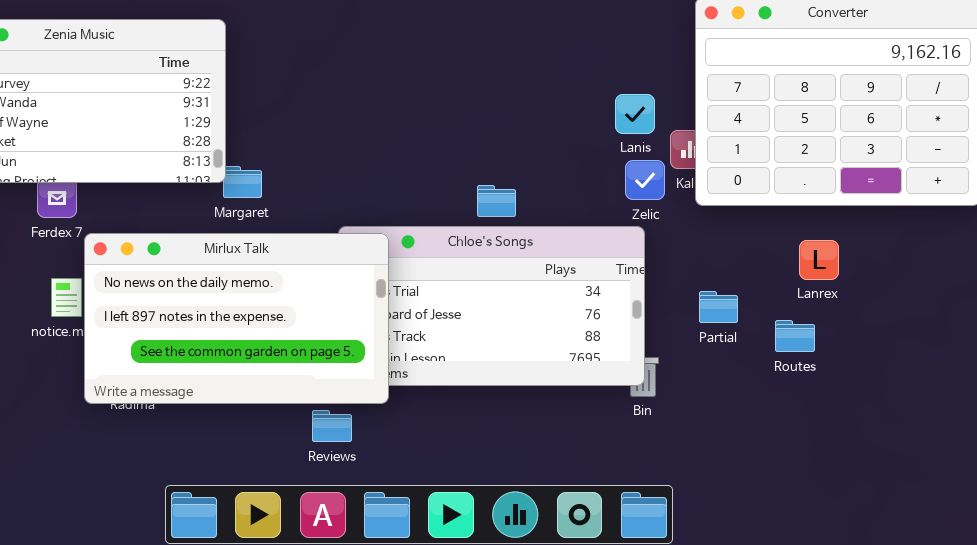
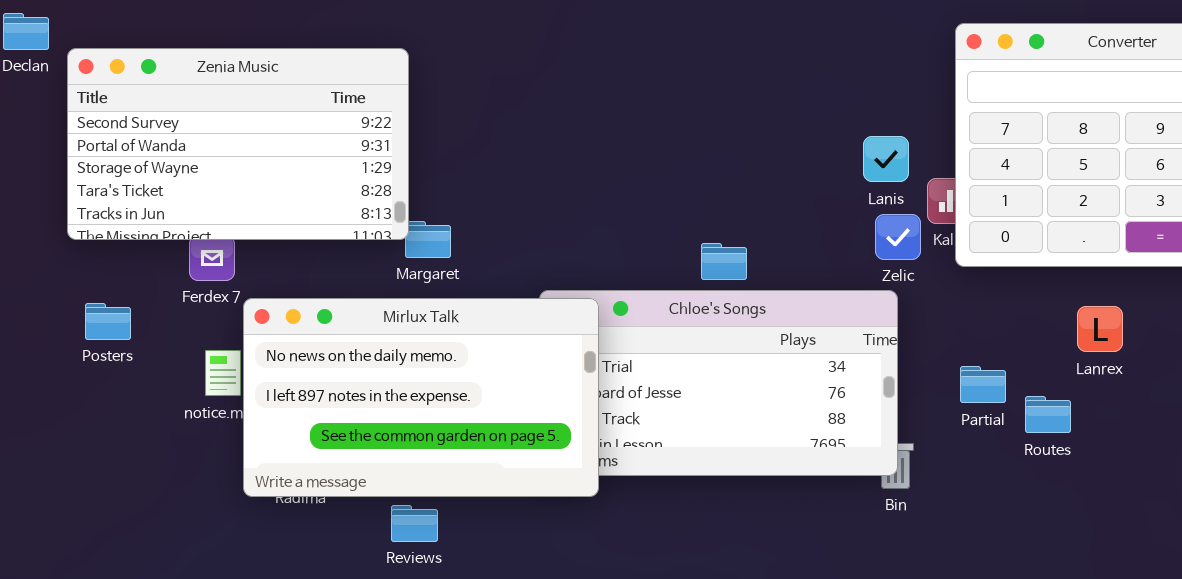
Routes: [775,320,815,352] -> [1025,396,1071,433], moved
Reviews: [312,410,352,442] -> [391,505,438,542], moved

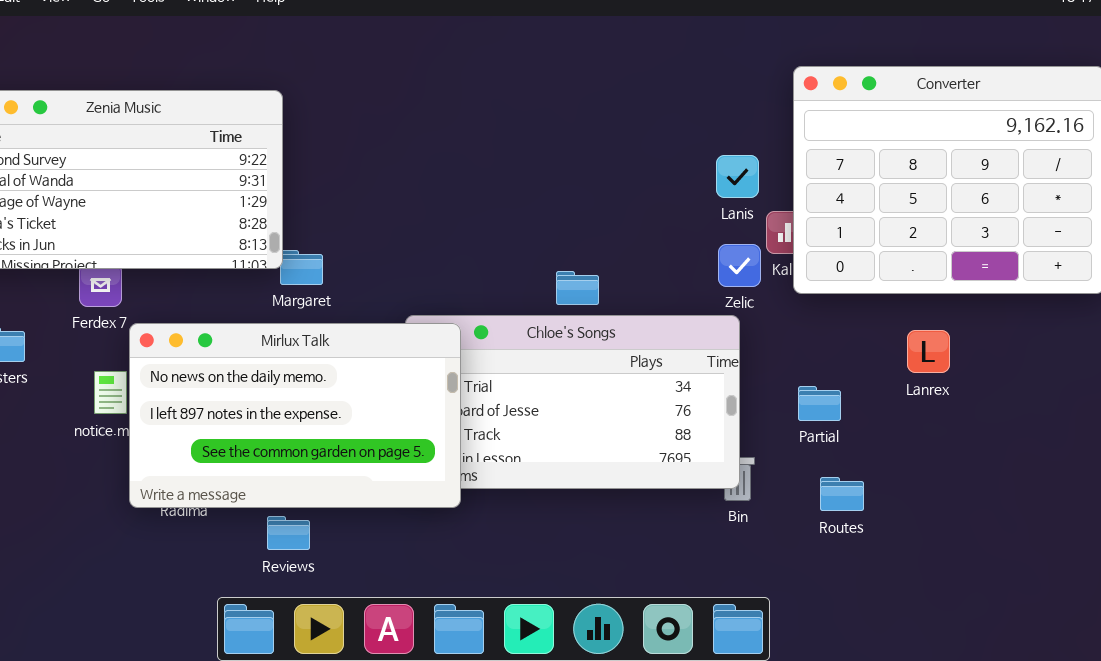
Lanis: [863,136,909,182] -> [716,155,759,198], moved
Routes: [1025,396,1071,433] -> [820,477,864,511], moved

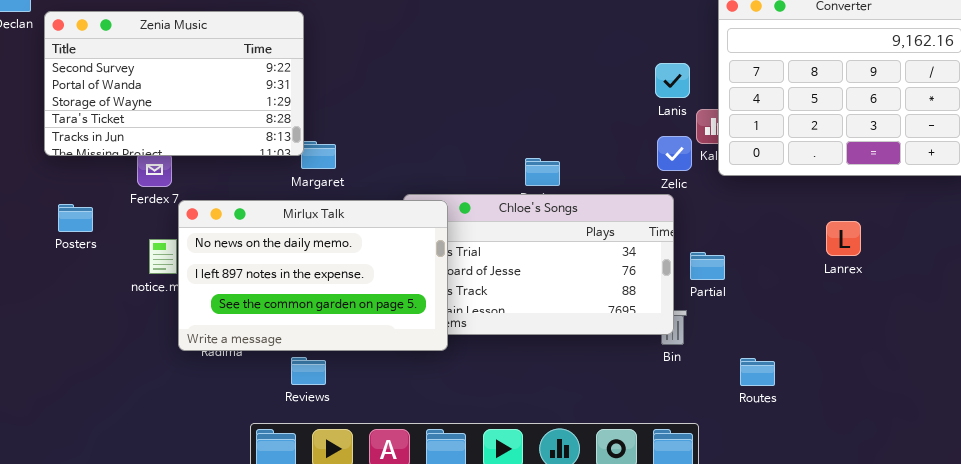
Lanrex: [907,330,950,373] -> [826,221,861,256], moved
Partial: [798,386,841,421] -> [690,252,725,280], moved
Routes: [820,477,864,511] -> [740,358,775,386], moved

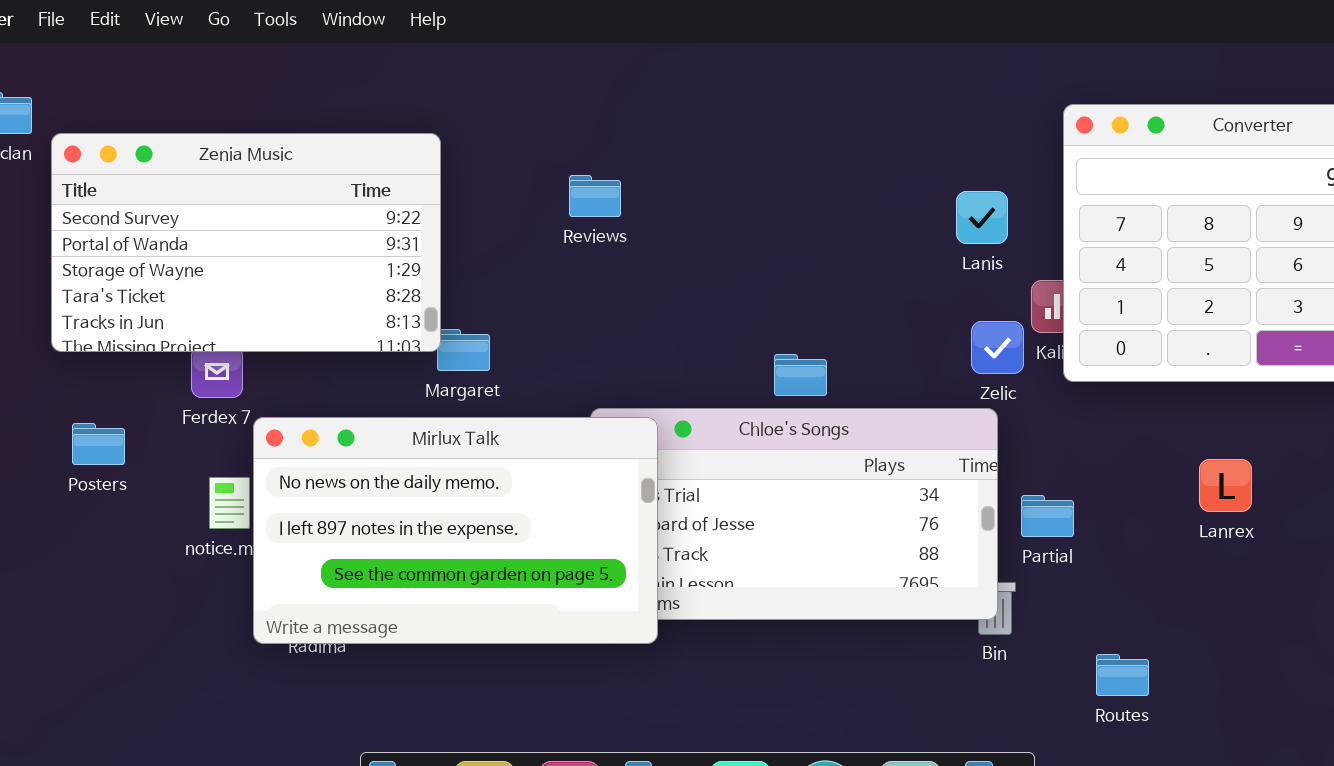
Lanis: [655,63,690,98] -> [956,191,1008,244], moved
Lanrex: [826,221,861,256] -> [1199,459,1252,512], moved
Reviews: [291,357,326,385] -> [569,175,621,217], moved

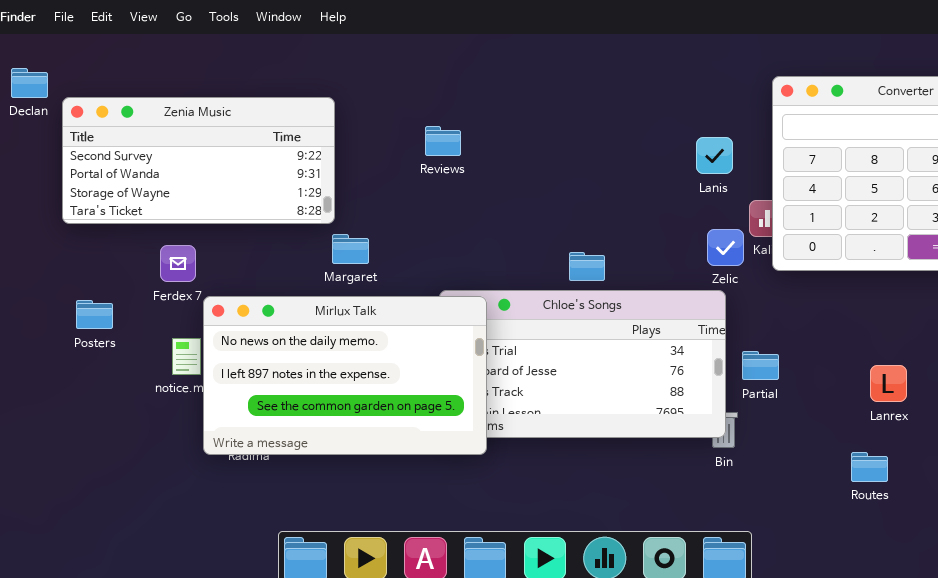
Zenia Music: [51,133,441,352] -> [62,97,335,224], resized
Lanrex: [1199,459,1252,512] -> [870,365,907,402], moved
Routes: [1096,654,1149,696] -> [851,452,888,482], moved

